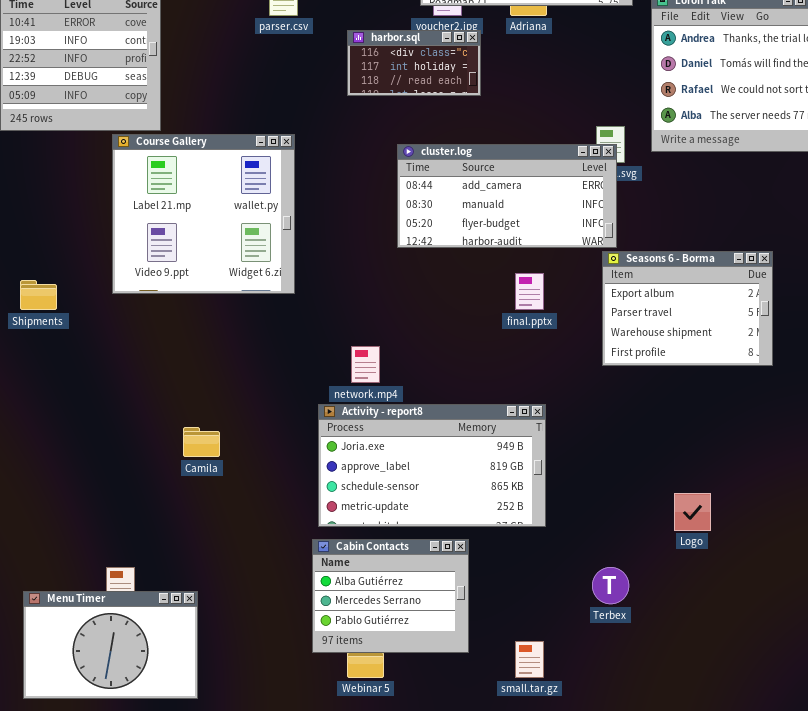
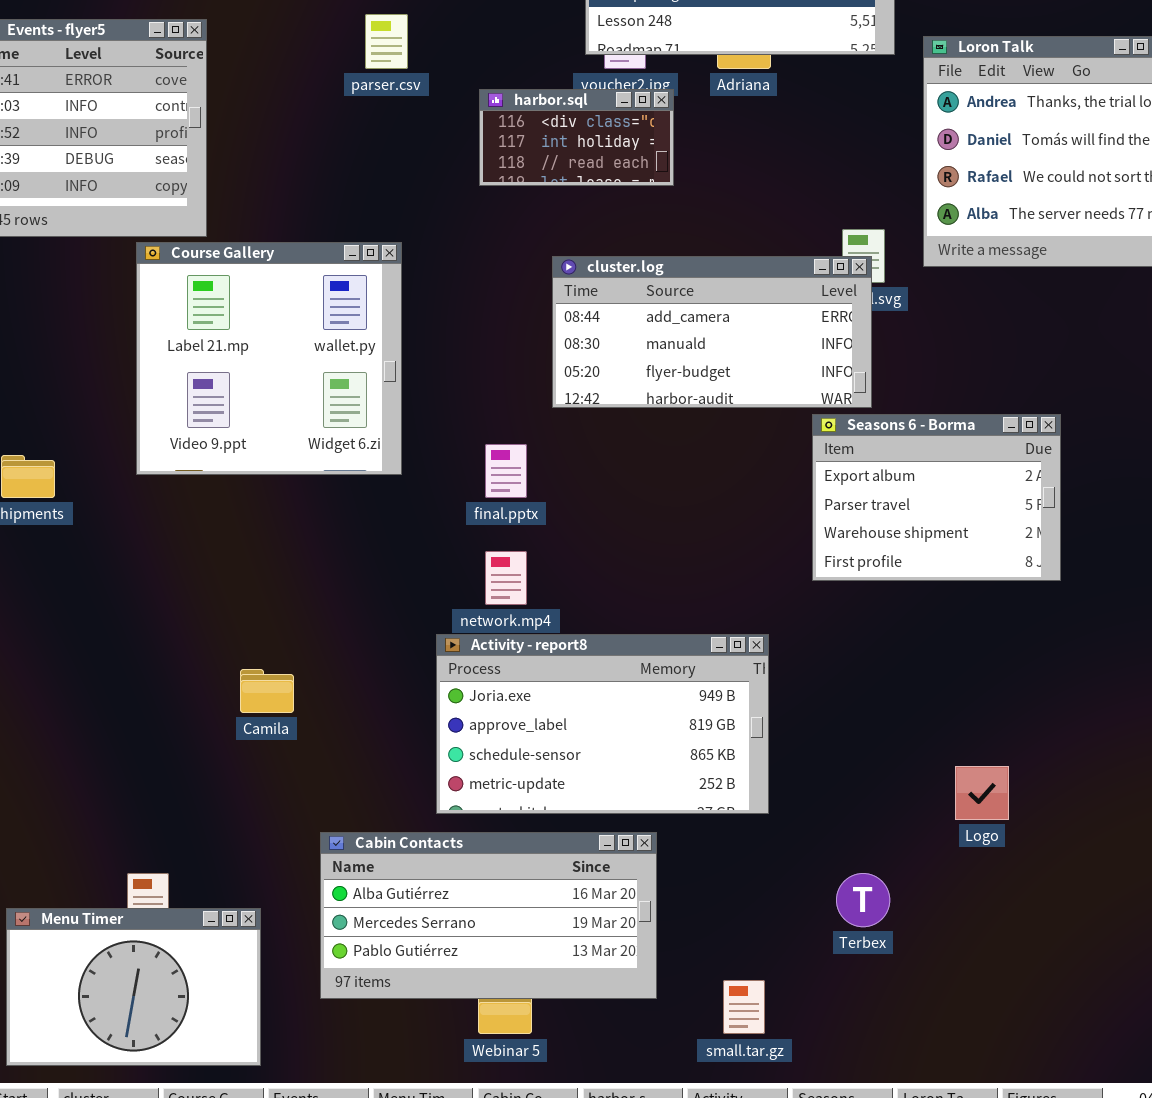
Seasons 6 - Borma: [602,251,773,366] -> [812,414,1061,581], moved
final.pptx: [515,273,544,310] -> [485,444,527,498], moved
Cabin Contacts: [312,539,469,653] -> [320,832,657,999], resized

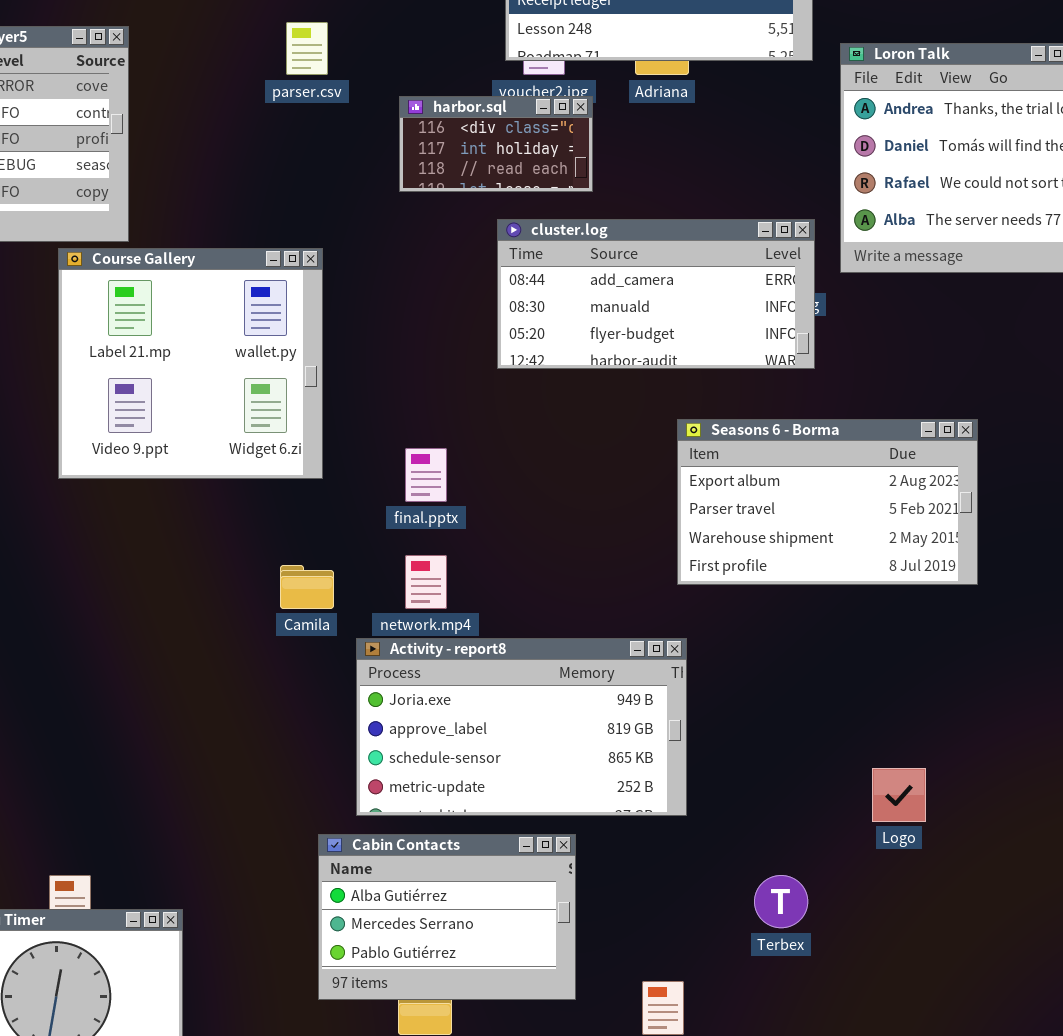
cluster.log: [552,256,872,408] -> [497,219,815,369], moved
Seasons 6 - Borma: [812,414,1061,581] -> [677,419,978,585], resized
Camila: [240,669,294,713] -> [280,565,334,609], moved
Cabin Contacts: [320,832,657,999] -> [318,834,576,1000], resized

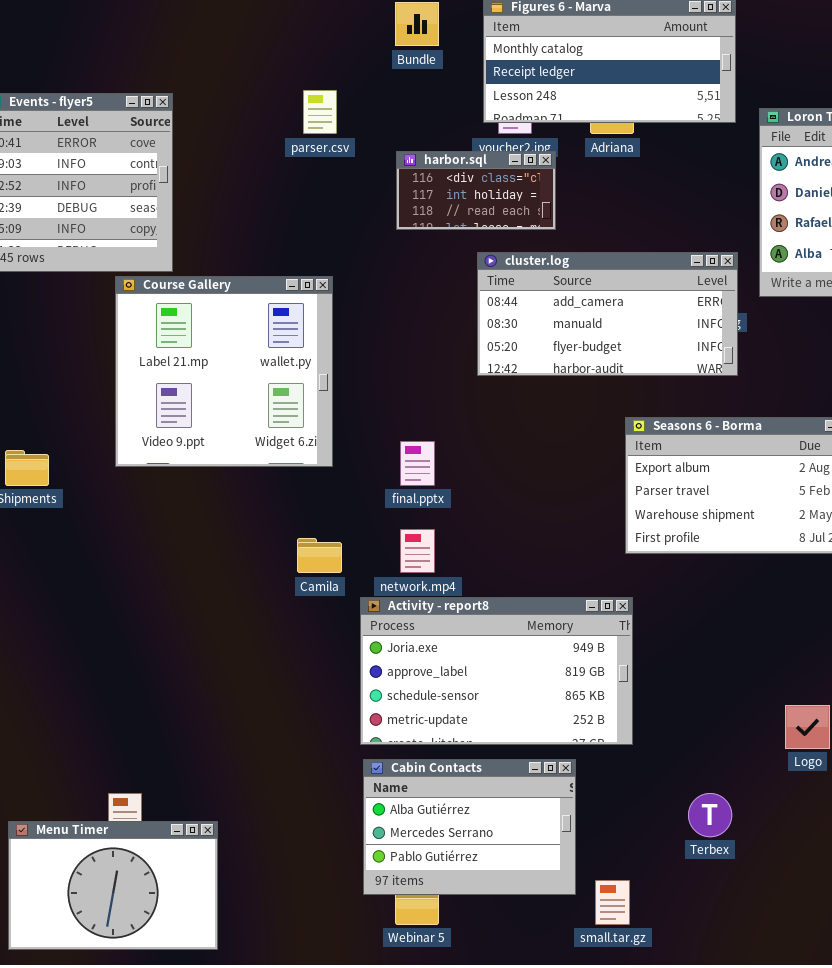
Cabin Contacts: [318,834,576,1000] -> [363,759,576,895], moved

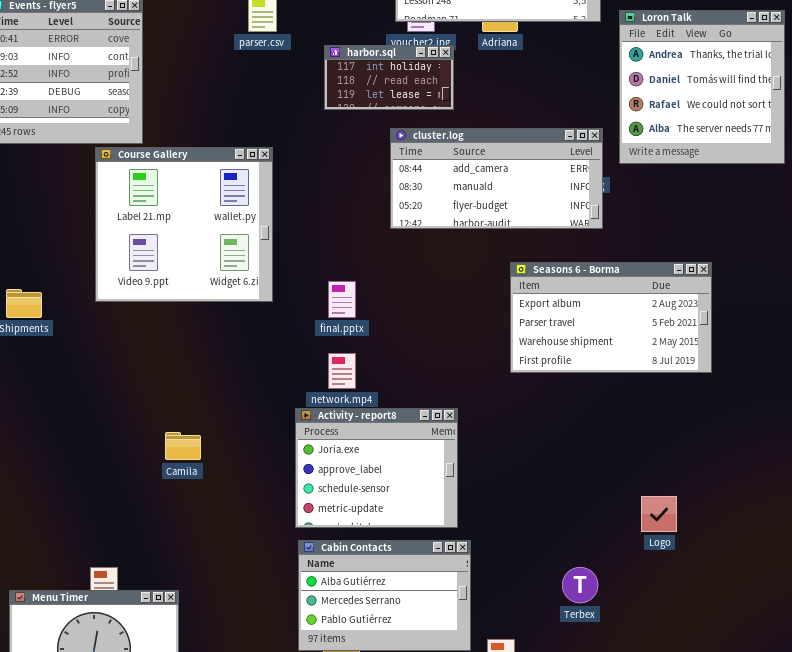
harbor.sql: [396,151,556,230] -> [324,45,454,110], scrolled down 1 row
Camila: [297,538,342,573] -> [165,432,201,460], moved
Activity - report8: [360,597,633,745] -> [295,408,458,528], resized

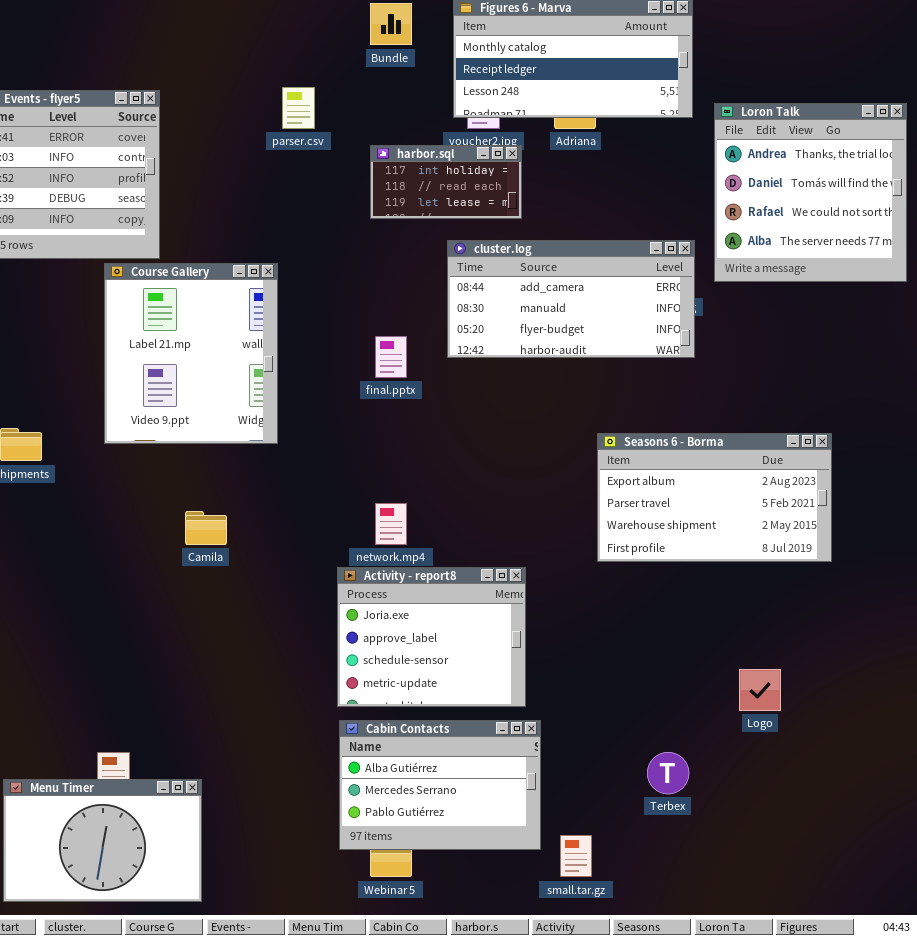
Course Gallery: [95,147,273,302] -> [104,263,278,444], resized
Seasons 6 - Borma: [510,262,712,373] -> [597,433,832,562], moved
final.pptx: [328,281,356,318] -> [375,336,407,378], moved
Camila: [165,432,201,460] -> [185,511,227,545], moved

